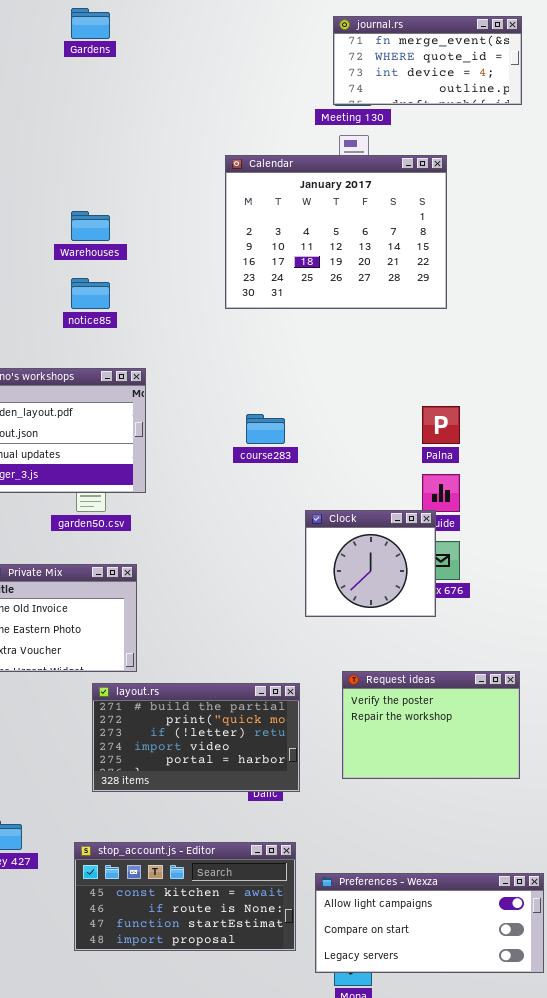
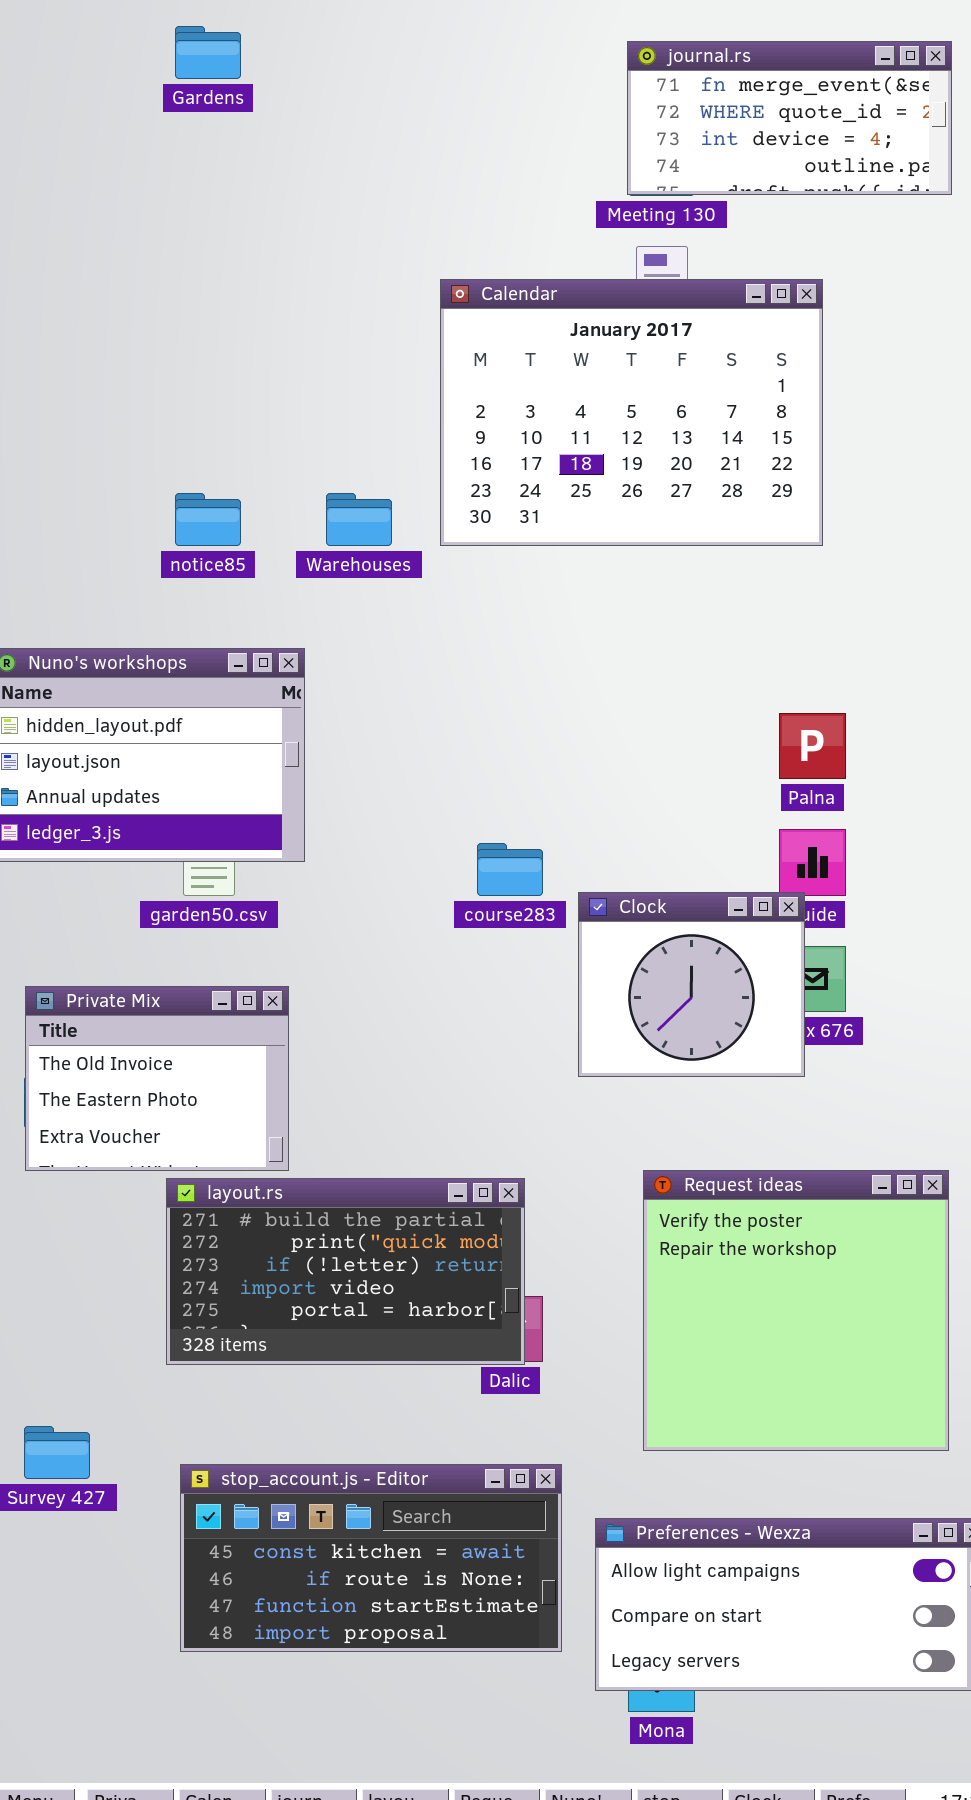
Warehouses: [71,211,110,241] -> [326,493,392,546], moved
course283: [246,414,285,444] -> [477,843,543,896], moved
Request ideas: [342,671,520,779] -> [643,1170,949,1451], resized
layout.rs: [92,683,300,792] -> [166,1178,525,1365], moved

